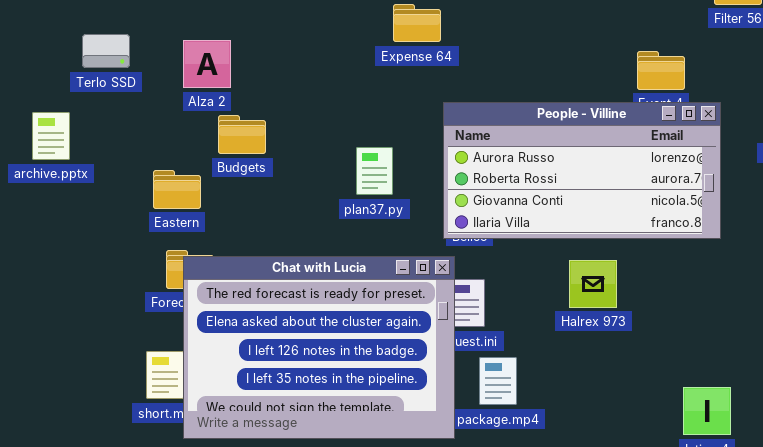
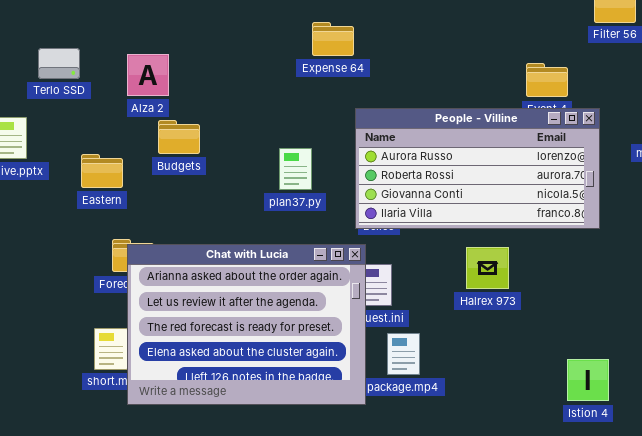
Eastern: [153,170,201,209] -> [81,154,123,188], moved
Chat with Lucia: [183,256,455,439] -> [127,244,366,405], scrolled up 2 rows

